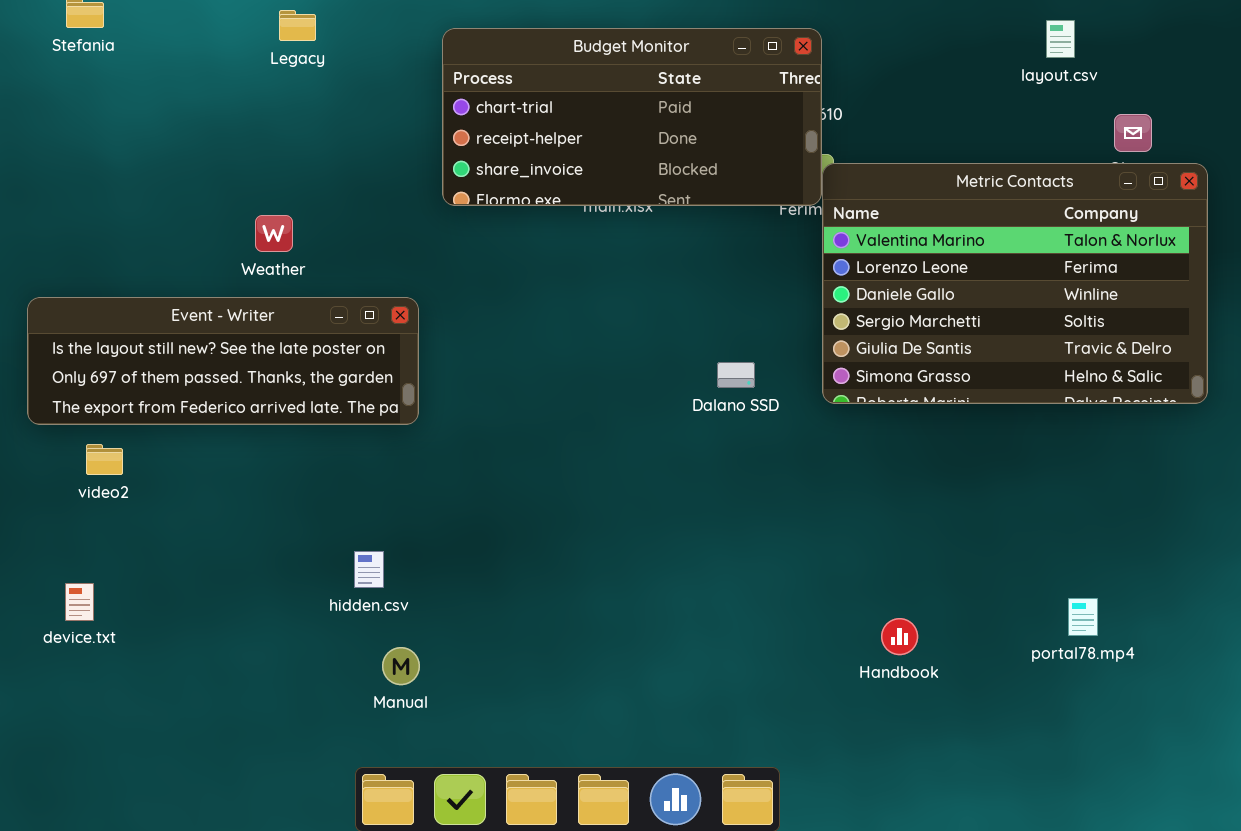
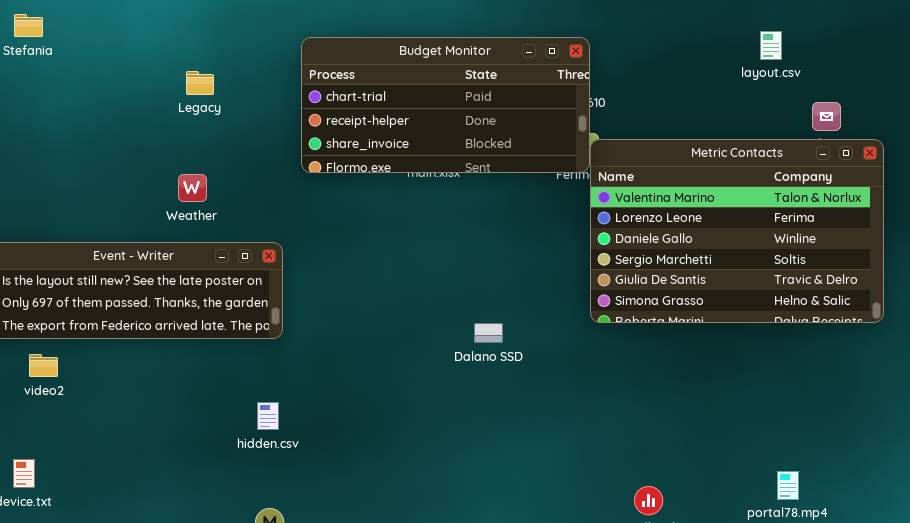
Legacy: [279,10,316,41] -> [186,71,214,95], moved
Weather: [255,215,293,252] -> [178,174,207,202], moved
Dalano SSD: [717,362,755,388] -> [474,323,503,343], moved
hidden.csv: [354,551,384,588] -> [257,402,279,430], moved

